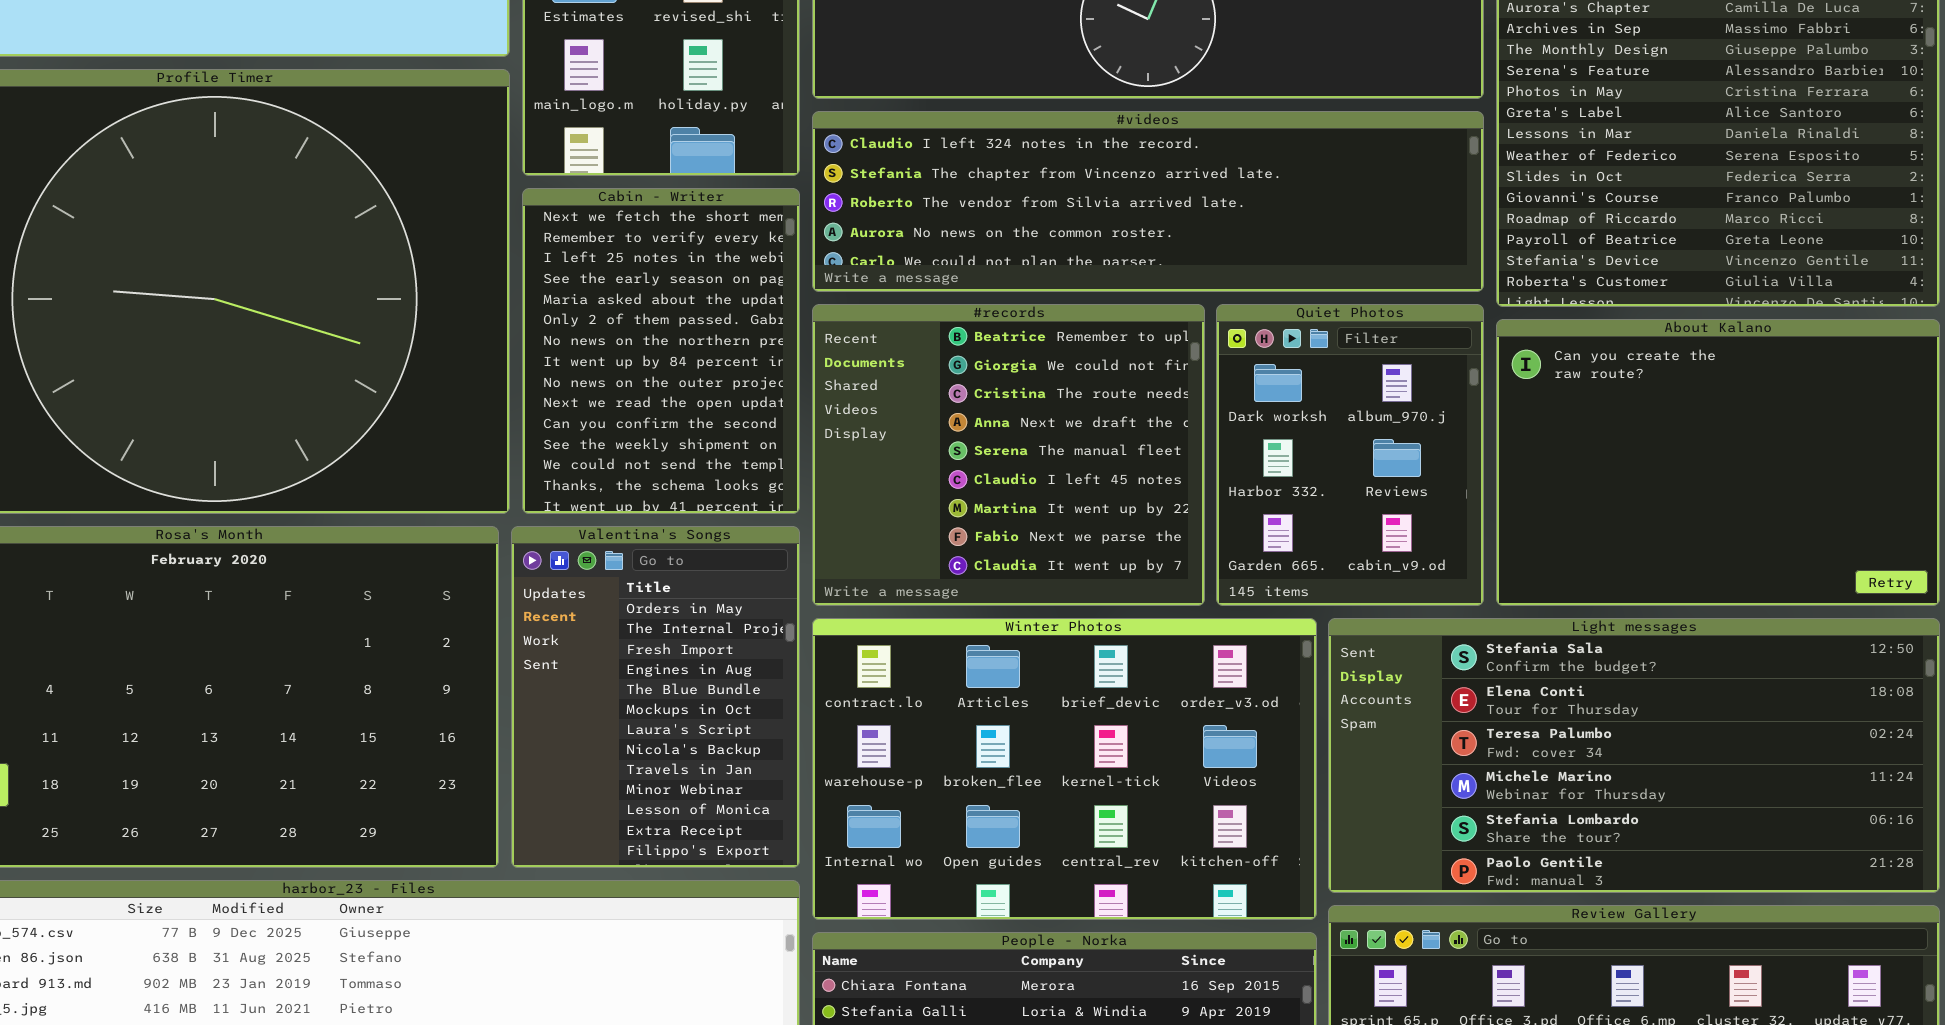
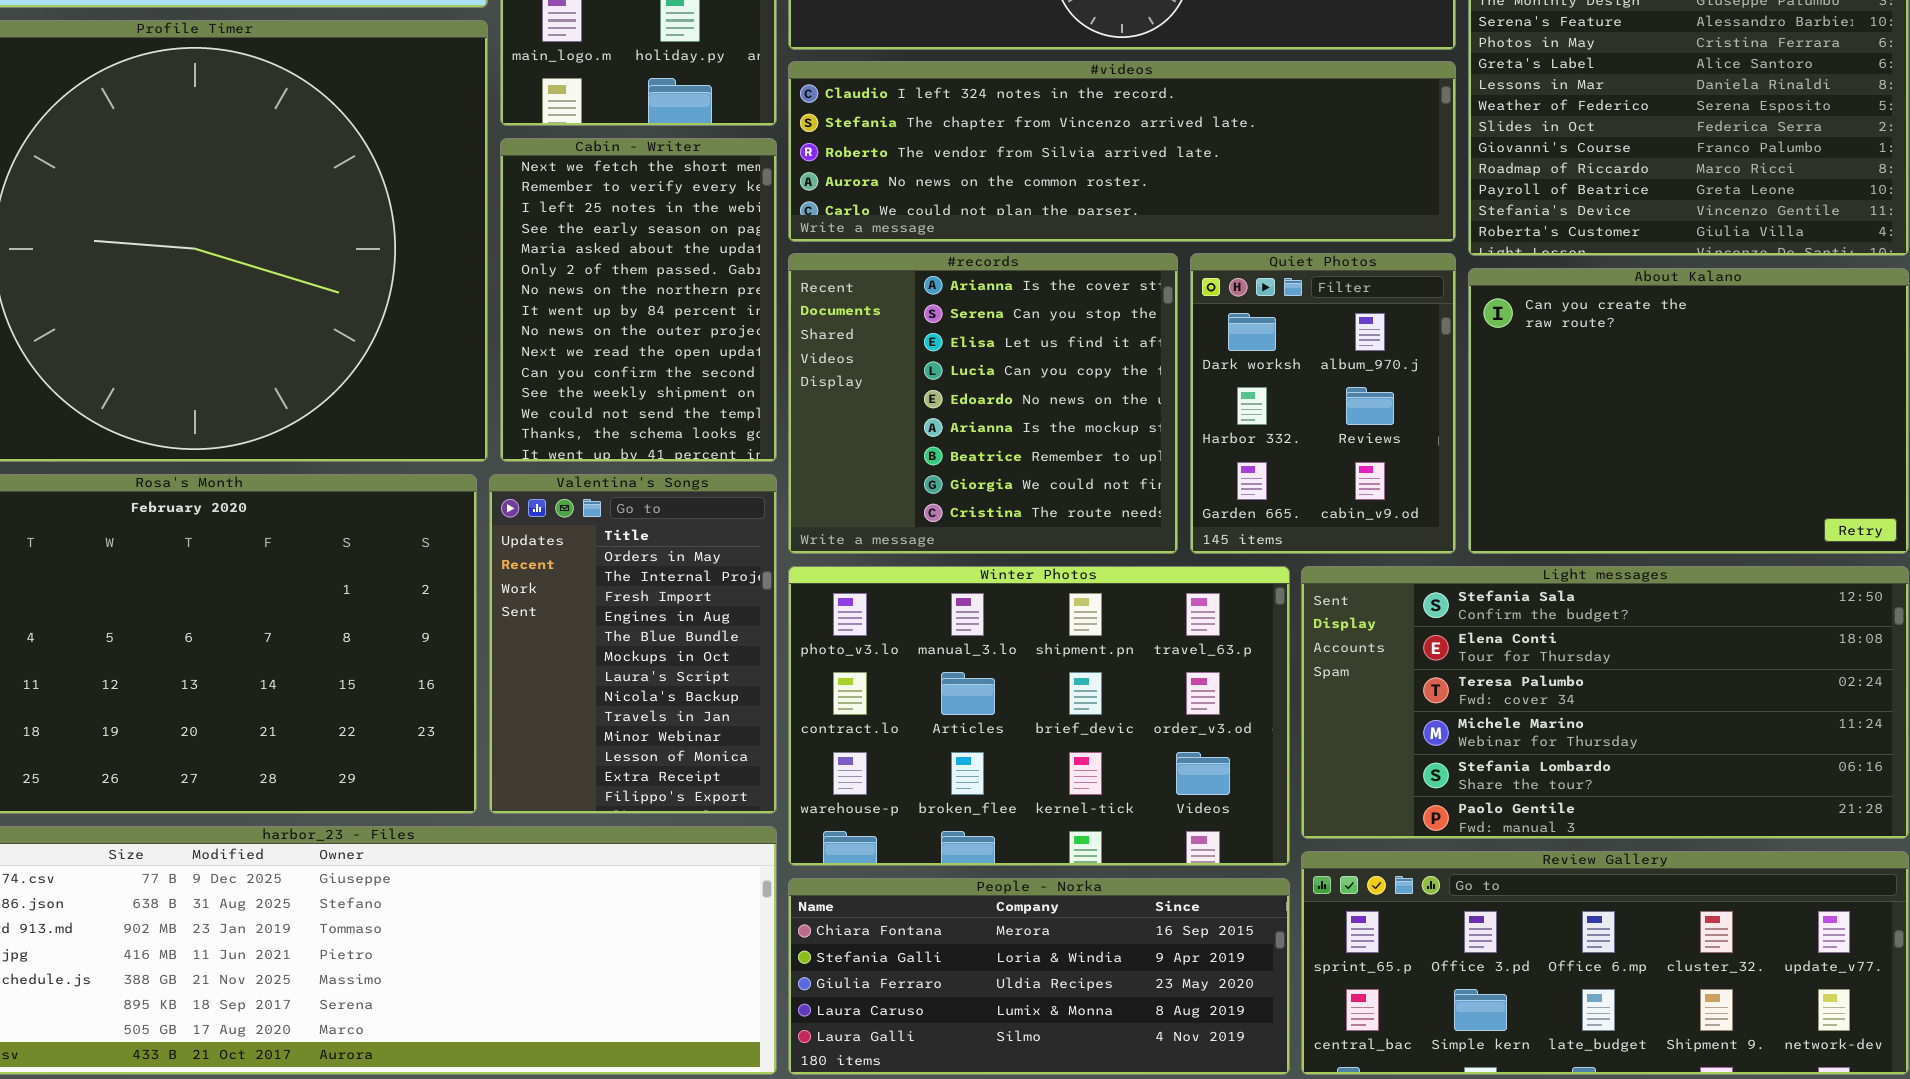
#records: [812,304,1205,606] -> [788,253,1178,554], scrolled up 6 rows
Winter Photos: [812,618,1317,920] -> [788,566,1290,866], scrolled up 1 row

